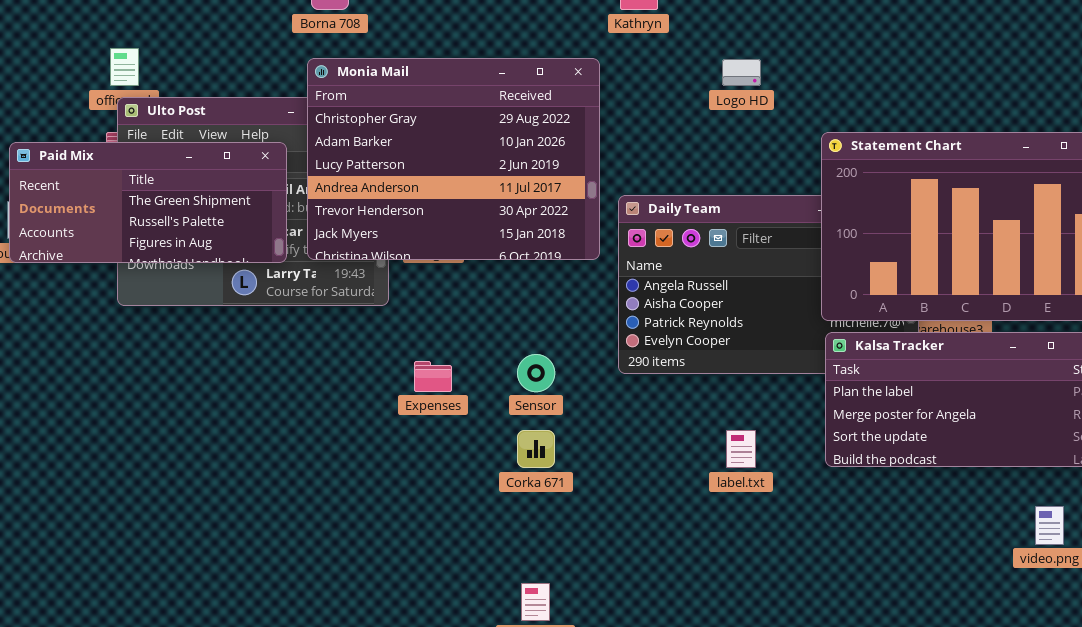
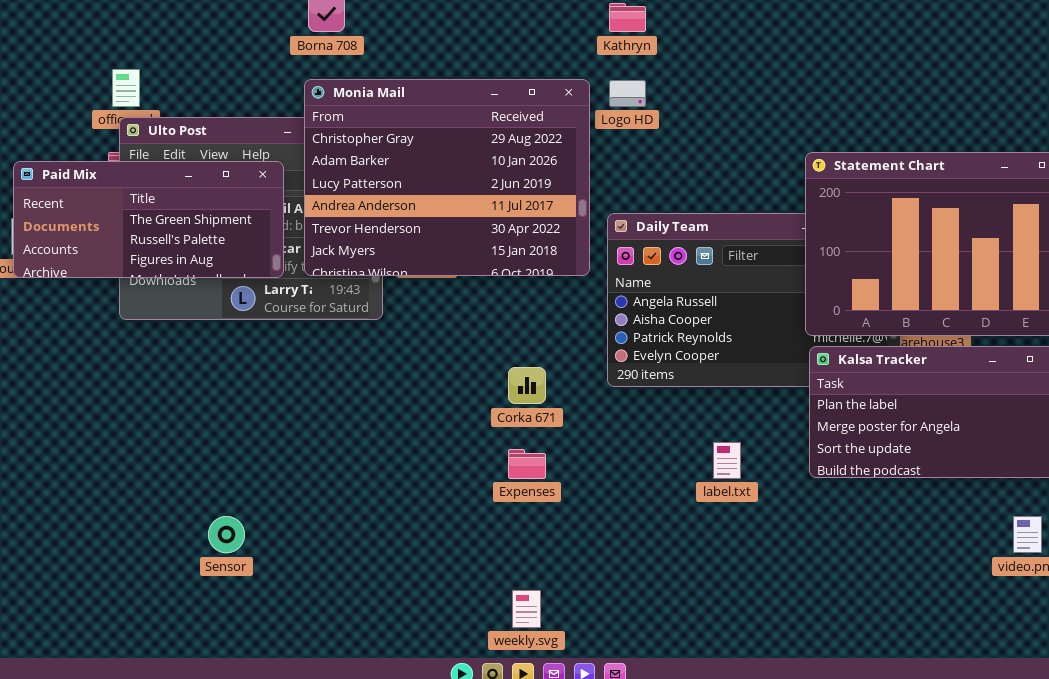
Logo HD: [722,59,761,86] -> [609,80,646,107], moved
Sensor: [517,354,555,392] -> [208,516,245,553], moved
Expenses: [414,361,452,392] -> [508,449,546,479], moved
Corka 671: [517,430,555,468] -> [508,367,546,404], moved

